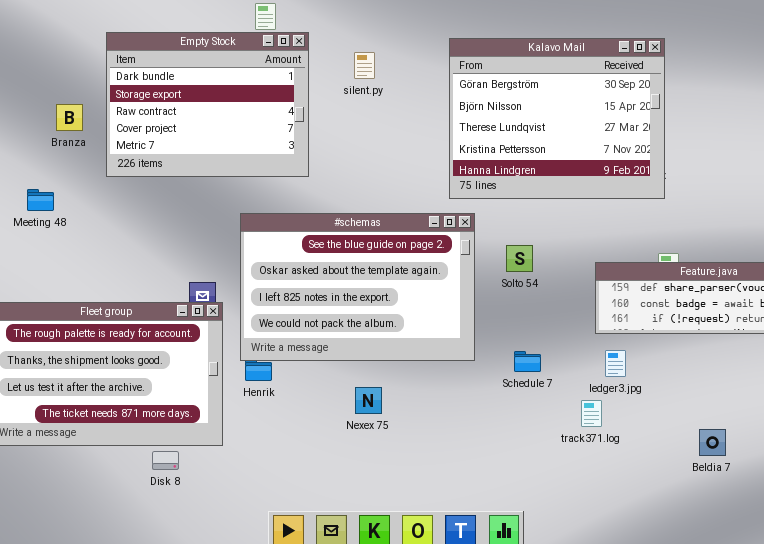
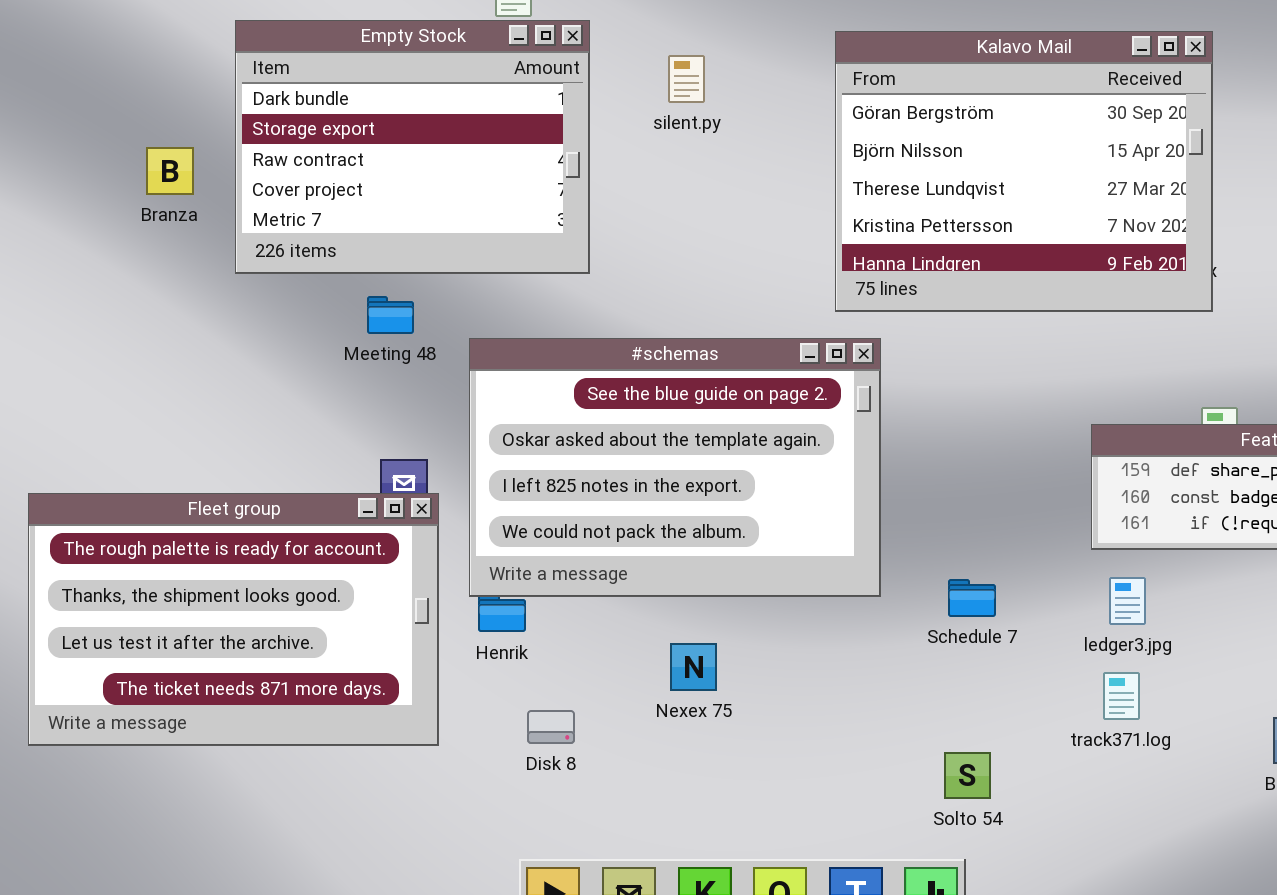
Meeting 48: [27,189,54,211] -> [367,296,414,334], moved
Solto 54: [506,245,533,272] -> [944,752,991,799], moved
track371.log: [581,400,602,427] -> [1103,672,1140,720], moved
Disk 8: [152,451,179,470] -> [527,710,575,744], moved

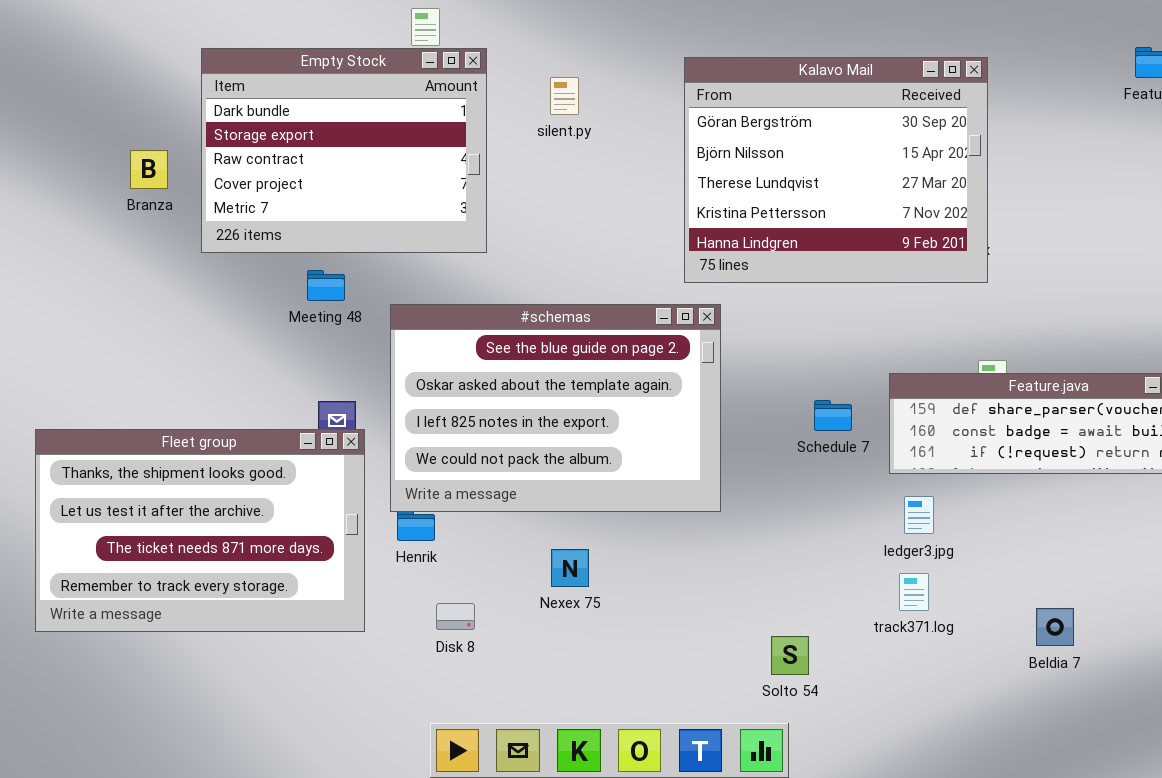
Fleet group: [28,493,439,746] -> [35,429,365,632], scrolled down 1 row
Schedule 7: [948,579,996,617] -> [814,400,852,431], moved

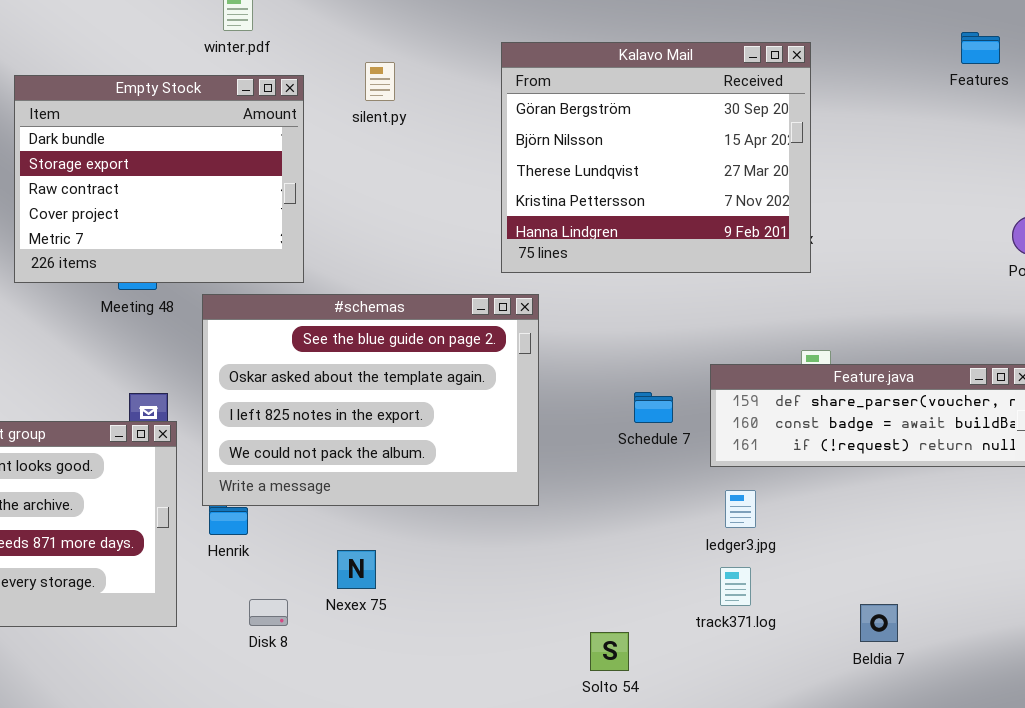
Empty Stock: [201,48,487,253] -> [14,75,304,283], moved
Nexex 75: [551,549,589,587] -> [337,550,376,589], moved

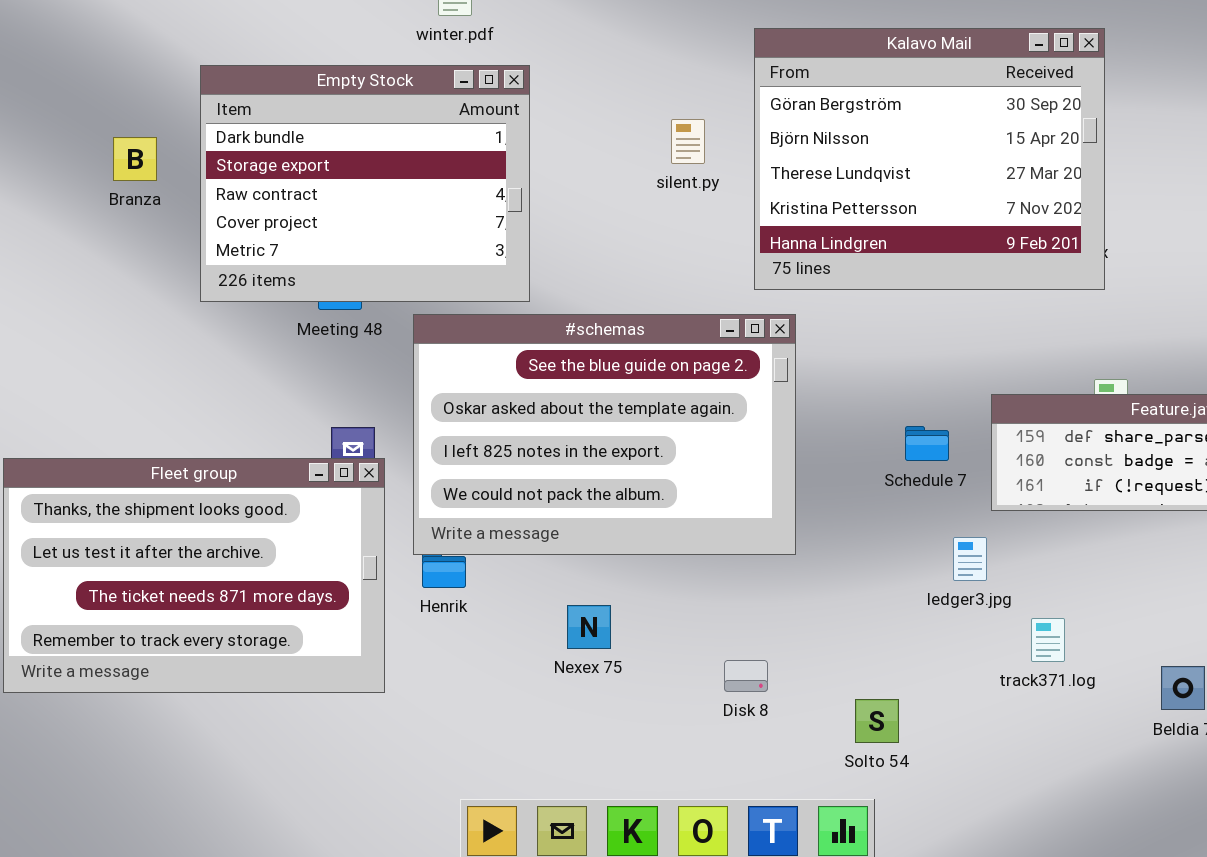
silent.py: [365,62,395,101] -> [671,119,705,164], moved
ledger3.jpg: [725,490,756,528] -> [953,537,987,581], moved
track371.log: [720,567,751,606] -> [1031,618,1065,662], moved
Disk 8: [249,599,288,626] -> [724,660,768,692], moved

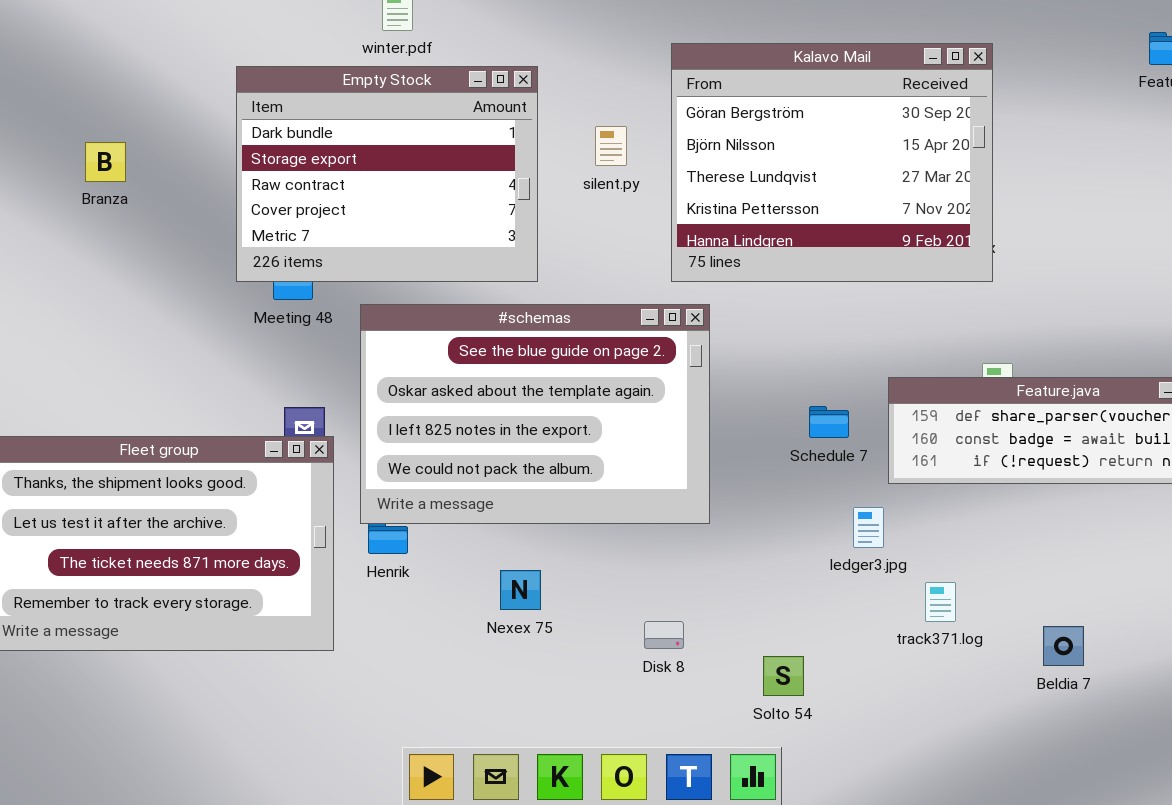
Empty Stock: [200,65,530,302] -> [236,66,538,282], moved

